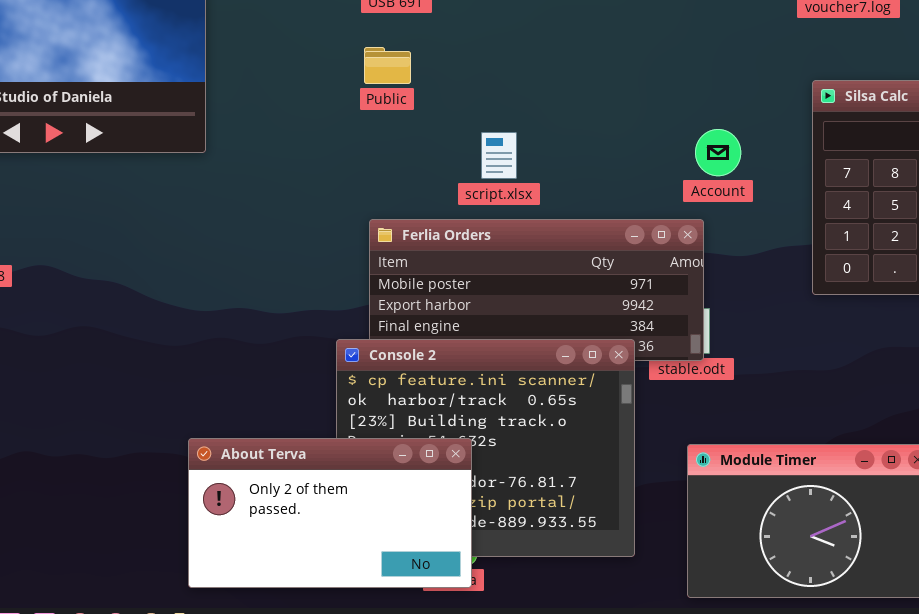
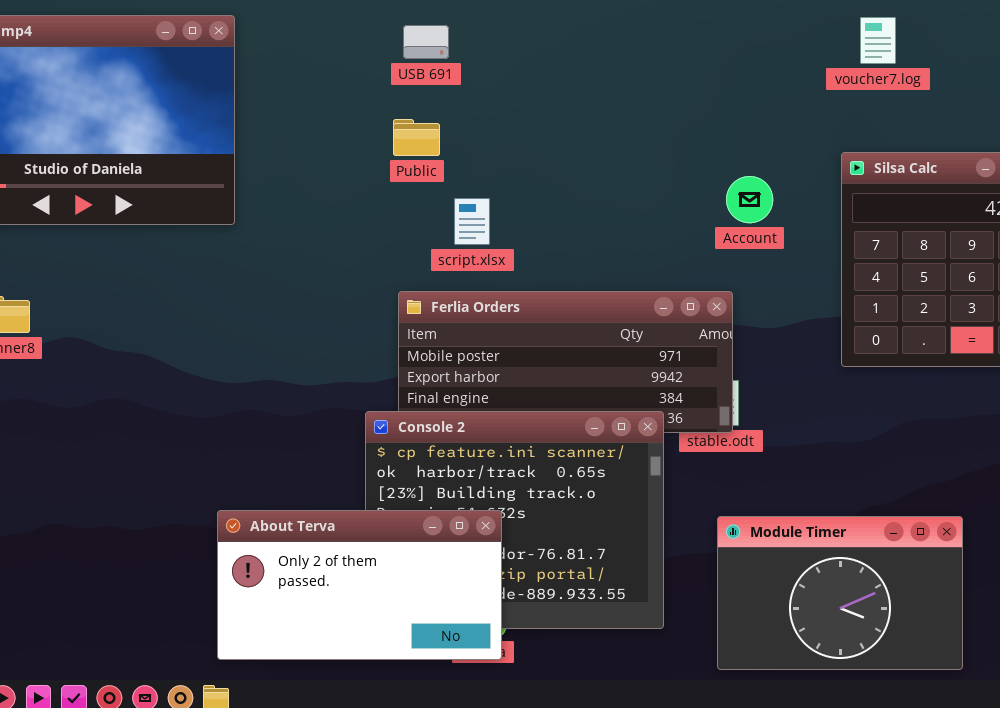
Account: [695,129,741,176] -> [726,176,773,223], moved
script.xlsx: [481,132,517,179] -> [454,198,490,245], moved

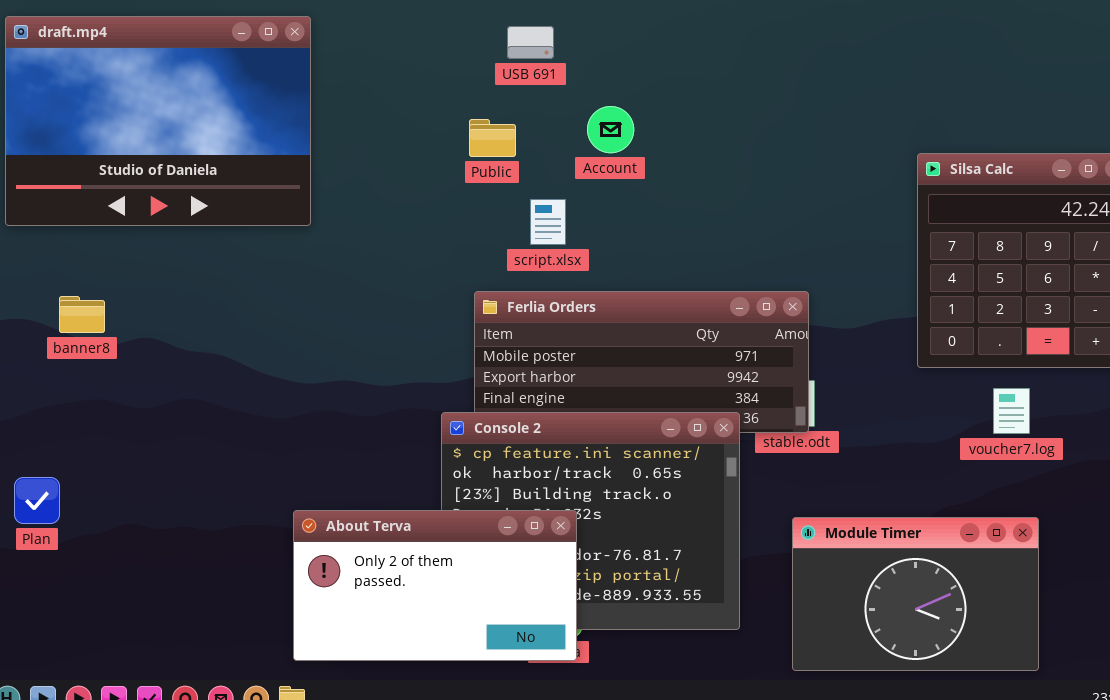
voucher7.log: [860,17,896,64] -> [993,388,1030,434], moved
USB 691: [403,25,449,59] -> [507,26,554,59], moved
Account: [726,176,773,223] -> [587,106,634,153], moved

